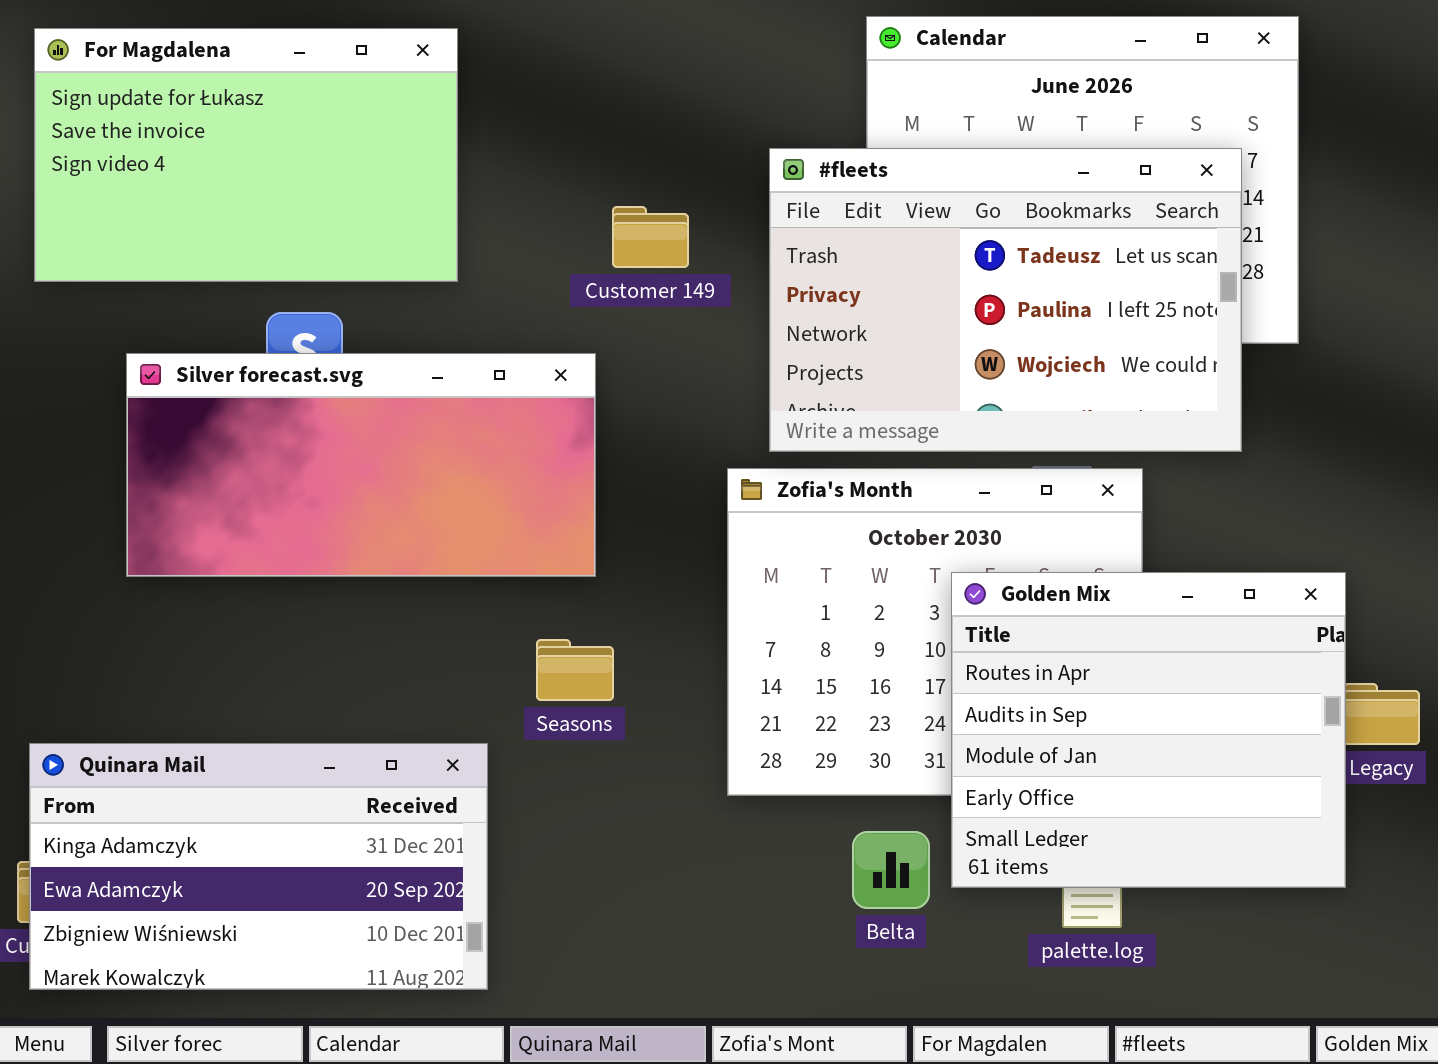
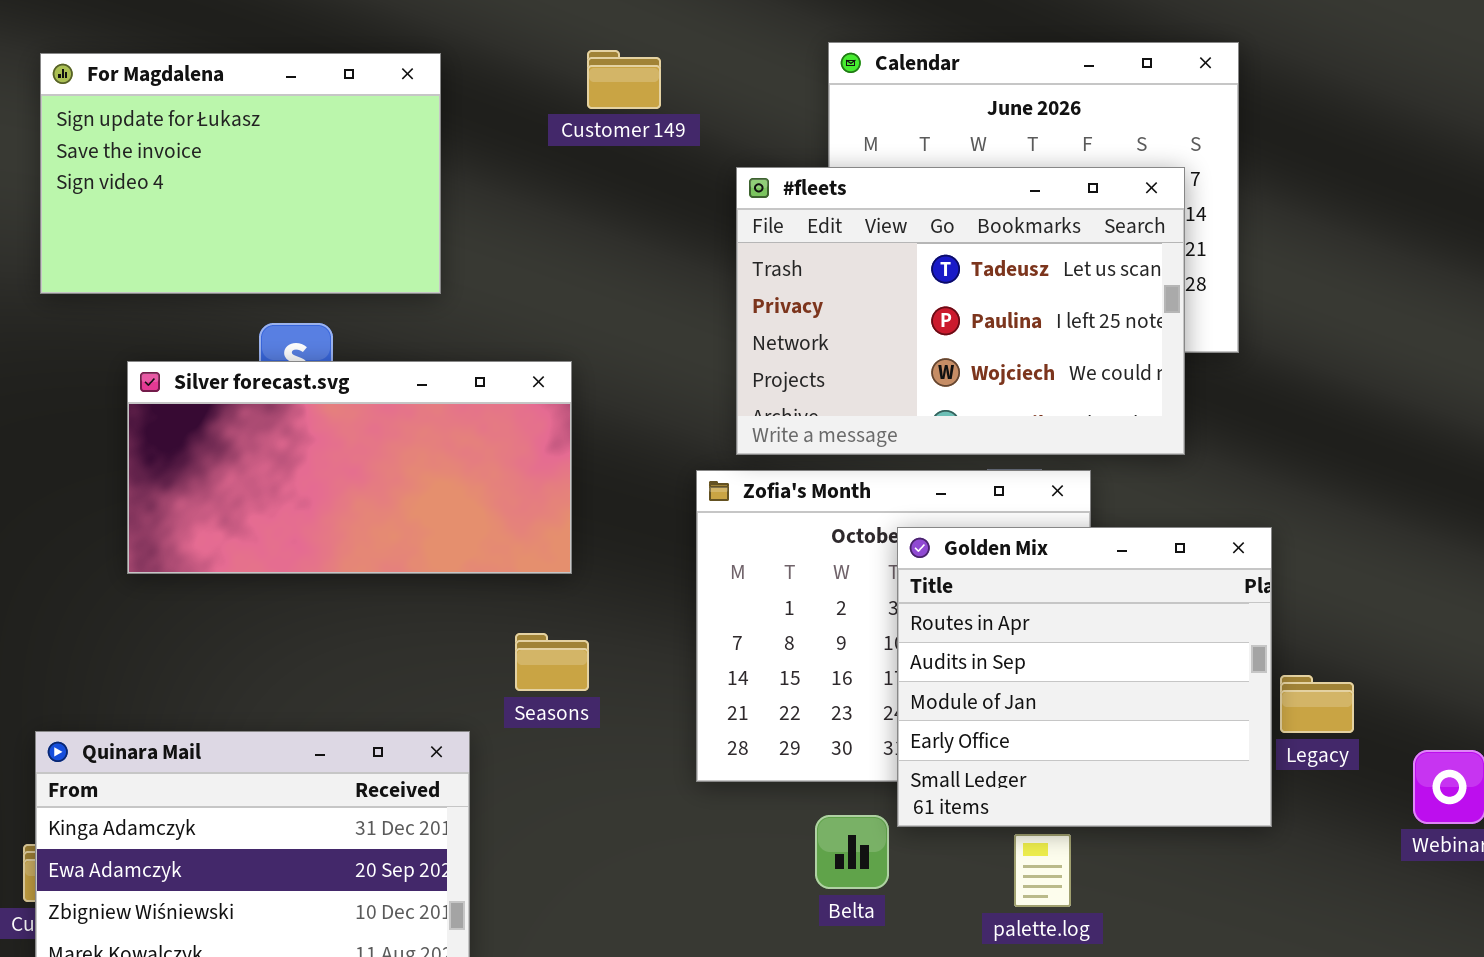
Customer 149: [612,206,689,268] -> [587,50,661,109], moved
Golden Mix: [951,572,1346,888] -> [897,527,1272,827], moved

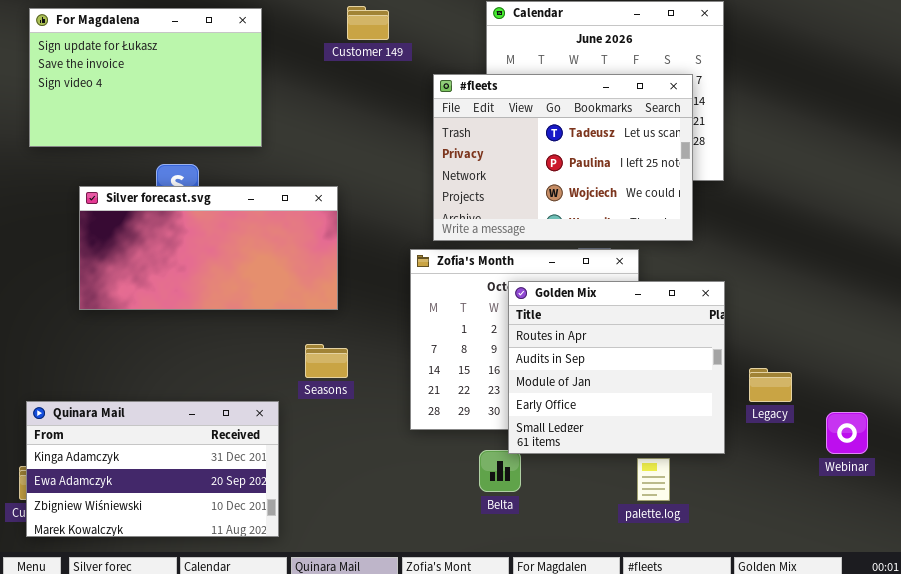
Golden Mix: [897,527,1272,827] -> [508,281,725,454], moved
palette.log: [1014,834,1071,907] -> [637,458,670,501], moved

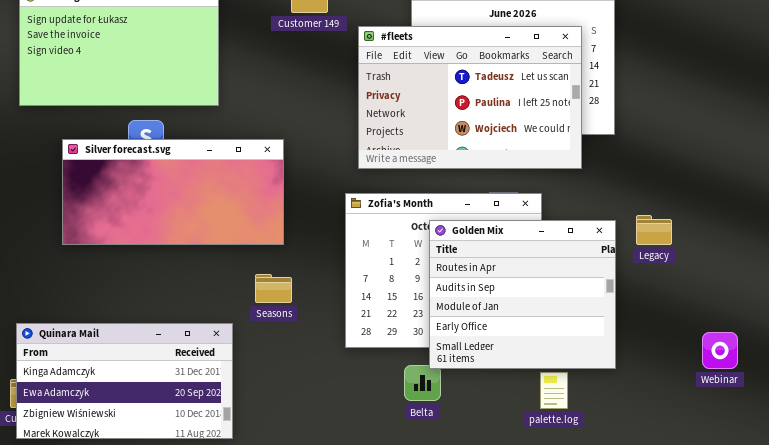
#fleets: [433,74,693,241] -> [358,26,582,169], moved
Legacy: [749,368,792,402] -> [636,215,672,245], moved

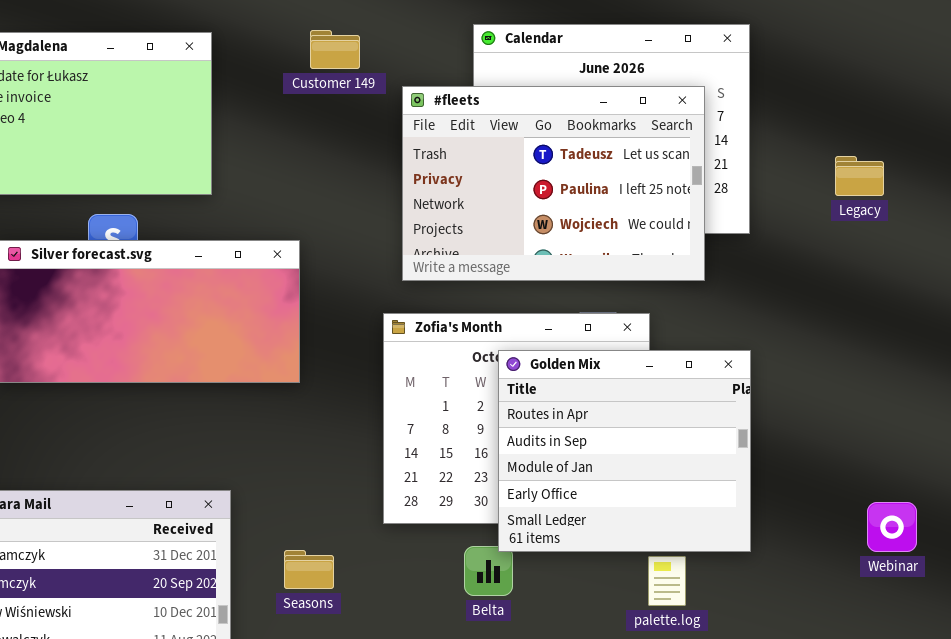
Legacy: [636,215,672,245] -> [835,156,884,196], moved
Seasons: [255,274,292,303] -> [284,550,334,589], moved

